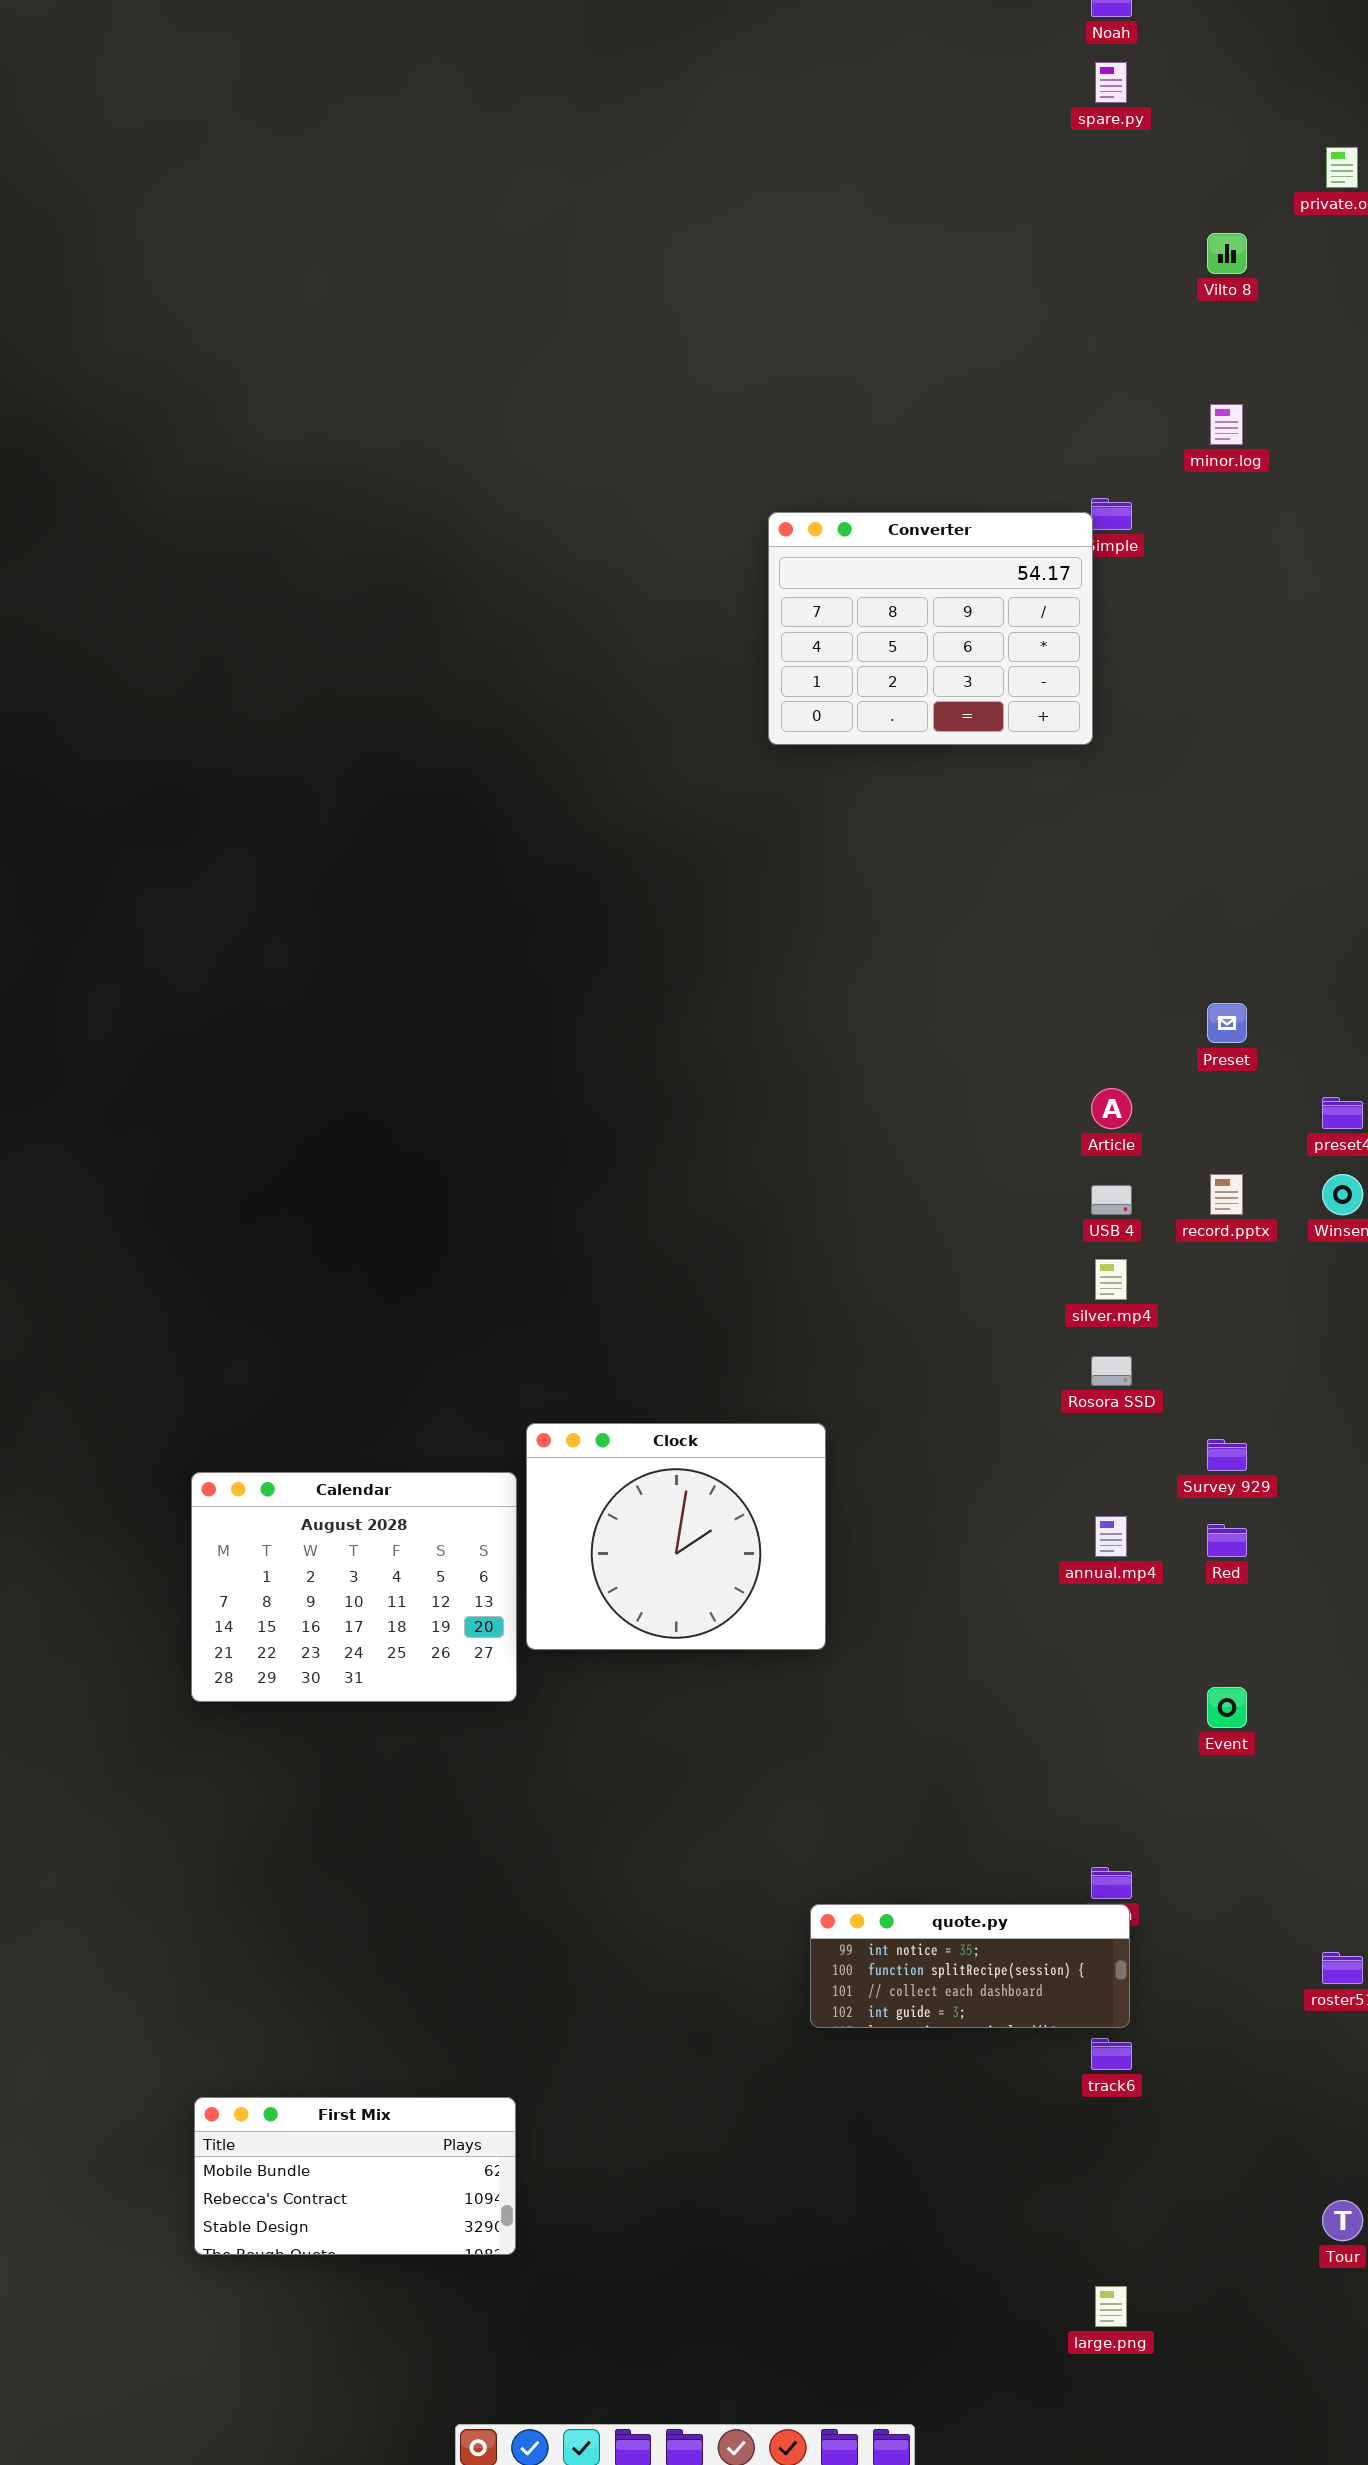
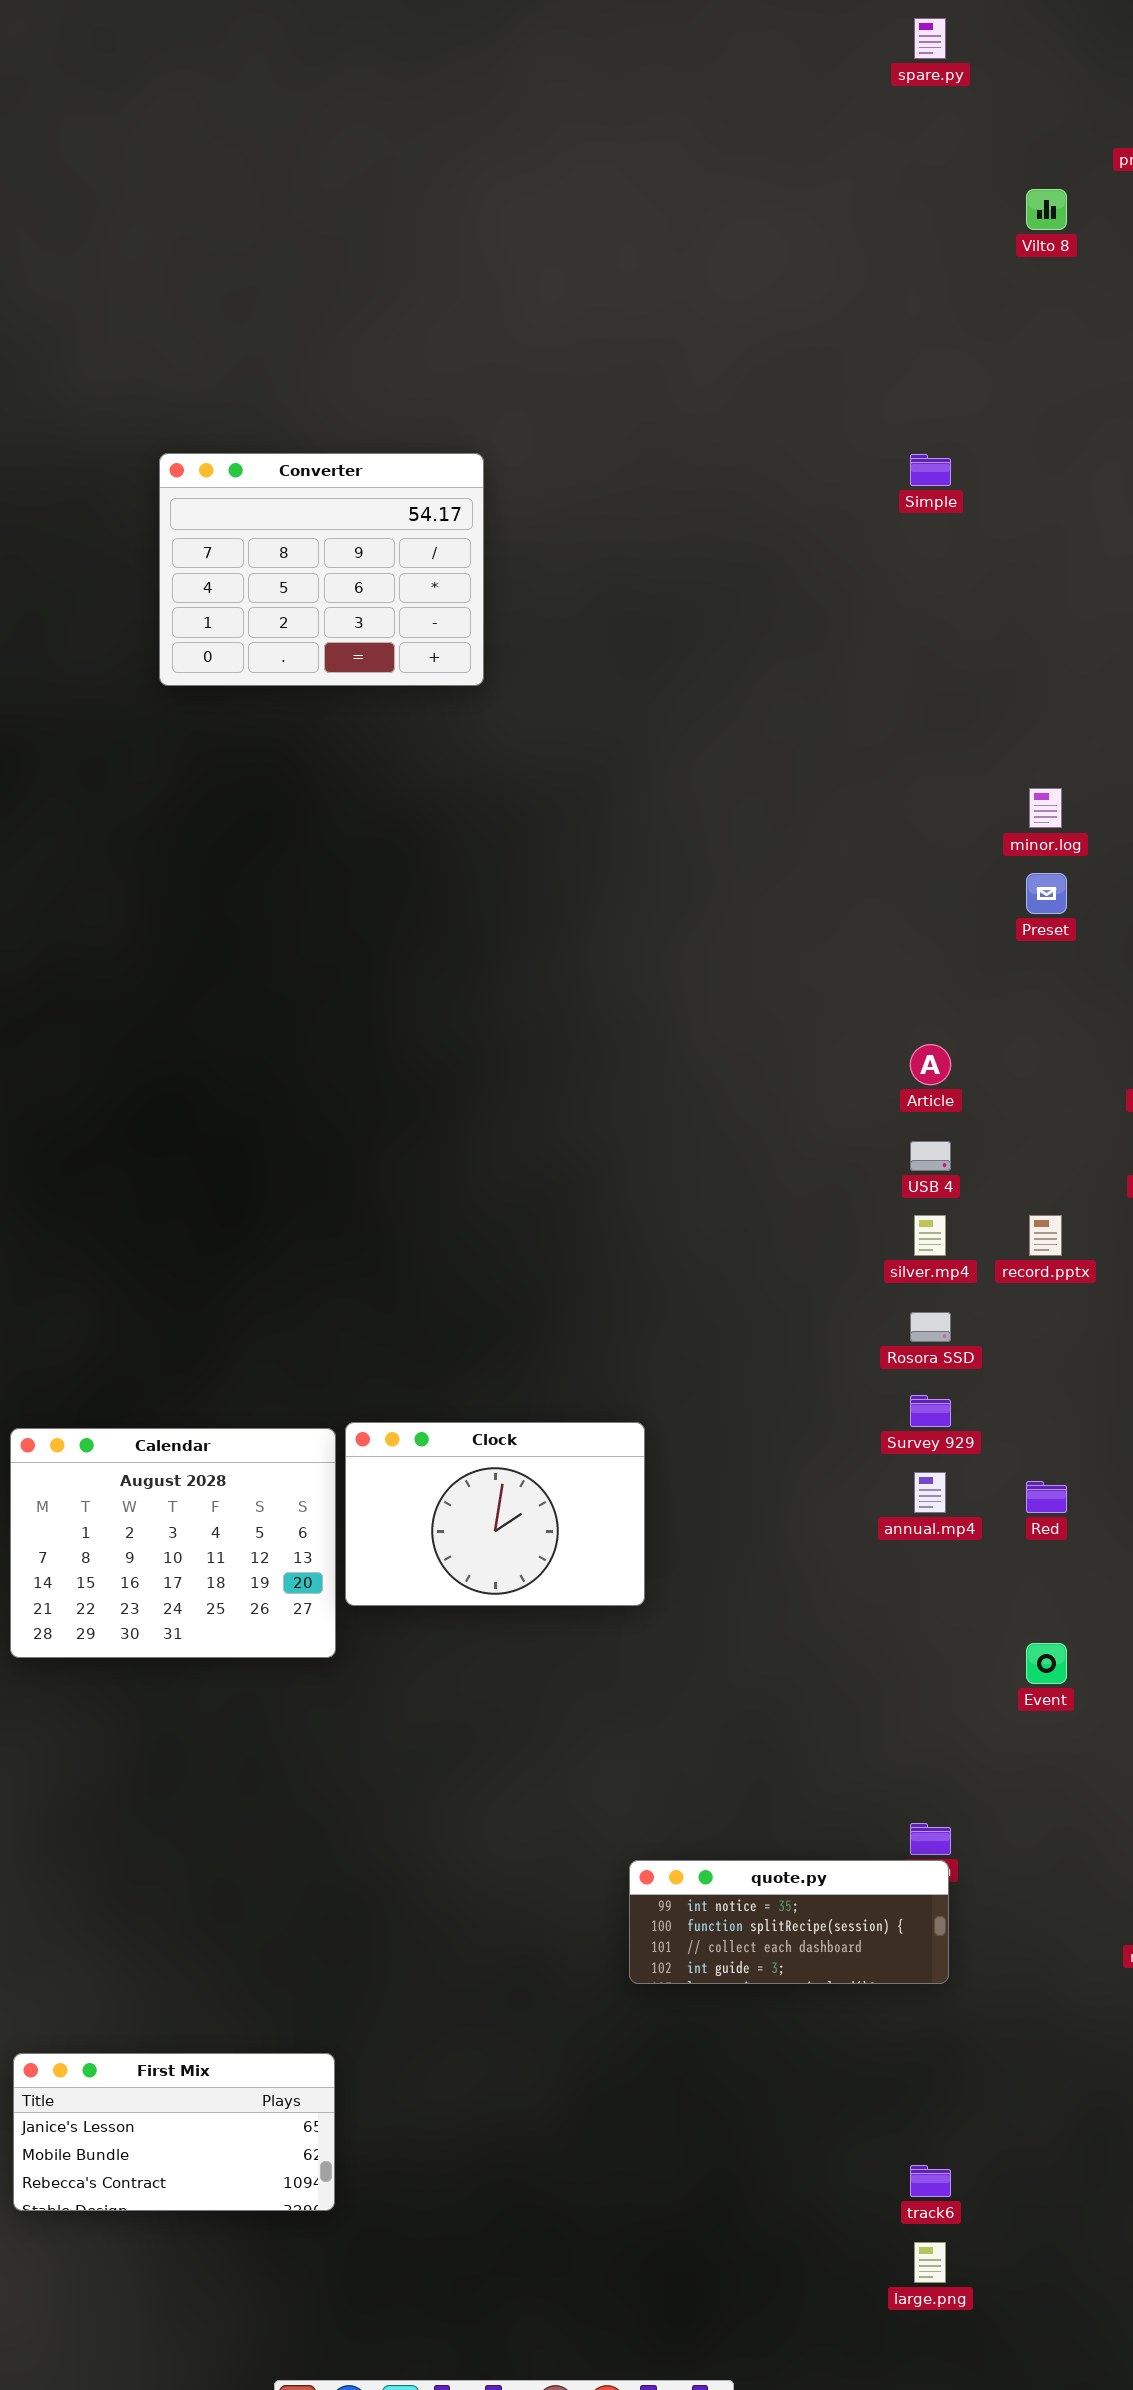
minor.log: [1210,404,1243,445] -> [1029,788,1062,828], moved
Converter: [768,512,1093,745] -> [159,453,484,686], moved
Preset: [1207,1003,1247,1043] -> [1026,873,1067,914], moved
record.pptx: [1210,1174,1243,1215] -> [1029,1215,1062,1256], moved
Clock: [526,1423,826,1650] -> [345,1422,645,1606], resized
Survey 929: [1207,1439,1247,1471] -> [910,1395,951,1427], moved
track6: [1091,2038,1132,2070] -> [910,2165,951,2197], moved
First Mix: [194,2097,516,2255] -> [13,2053,335,2211], scrolled up 1 row

